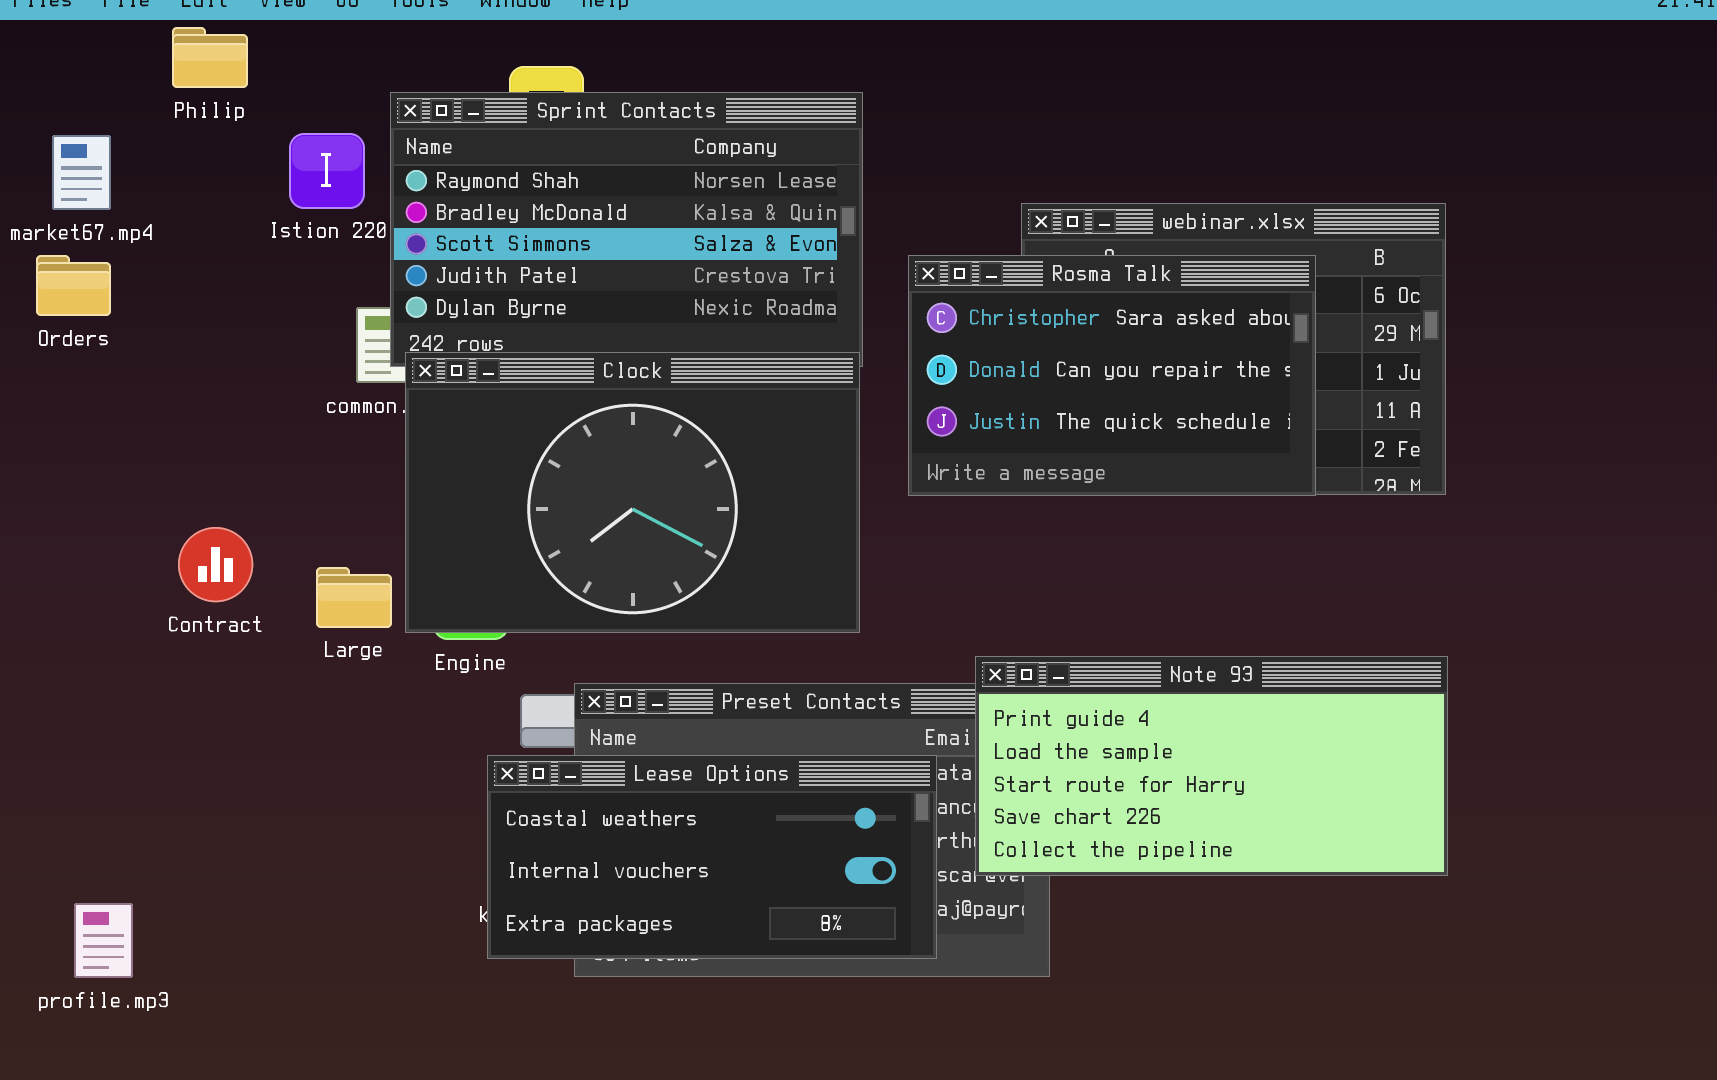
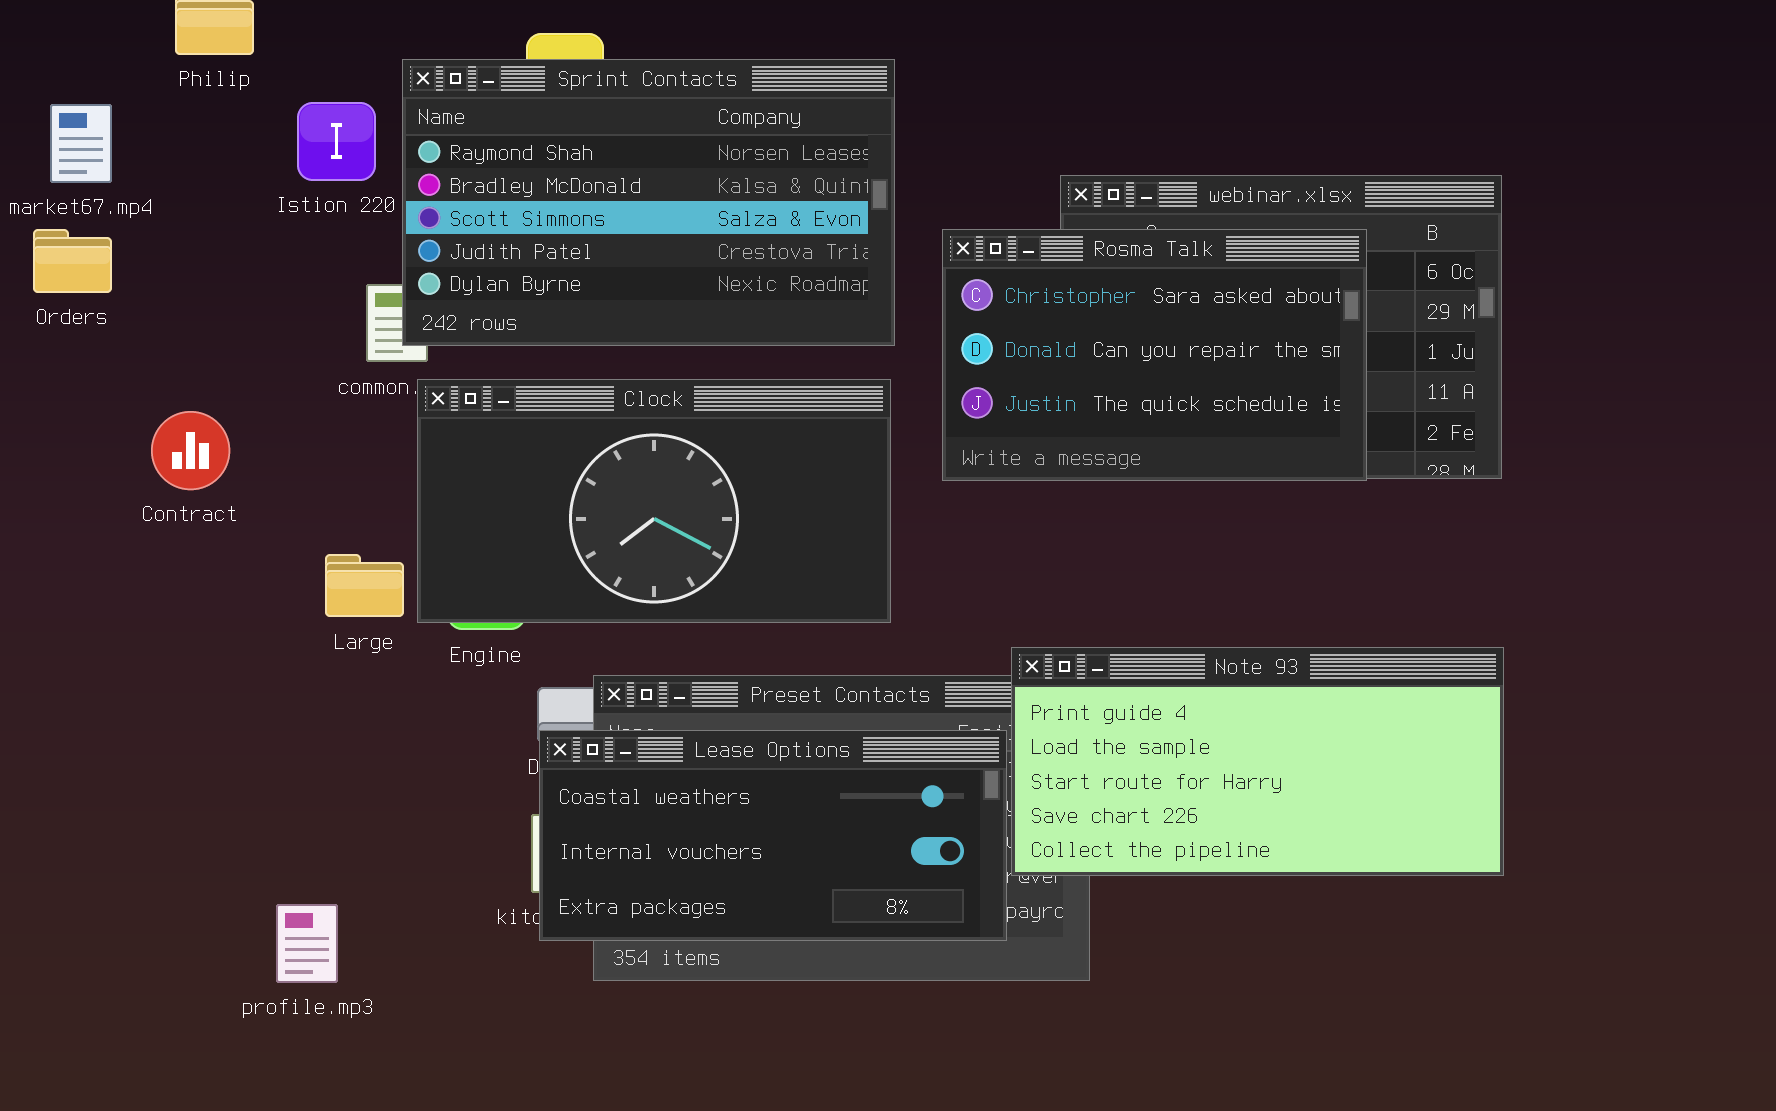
Clock: [405,352,860,633] -> [417,379,891,623], resized
Contract: [178,527,253,602] -> [151,411,230,490], moved
Lease Options: [487,755,937,959] -> [539,730,1007,941], moved
profile.mp3: [74,903,133,978] -> [276,904,338,983], moved

